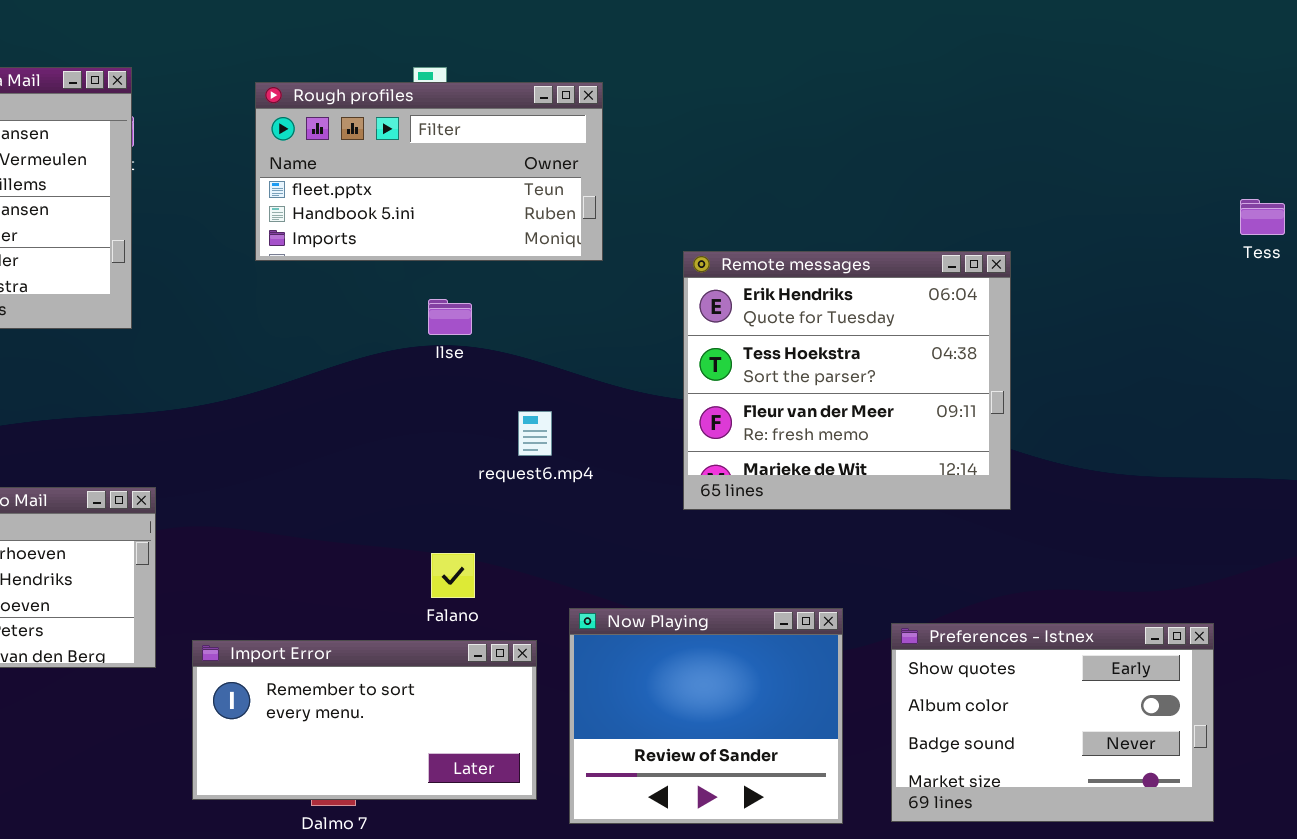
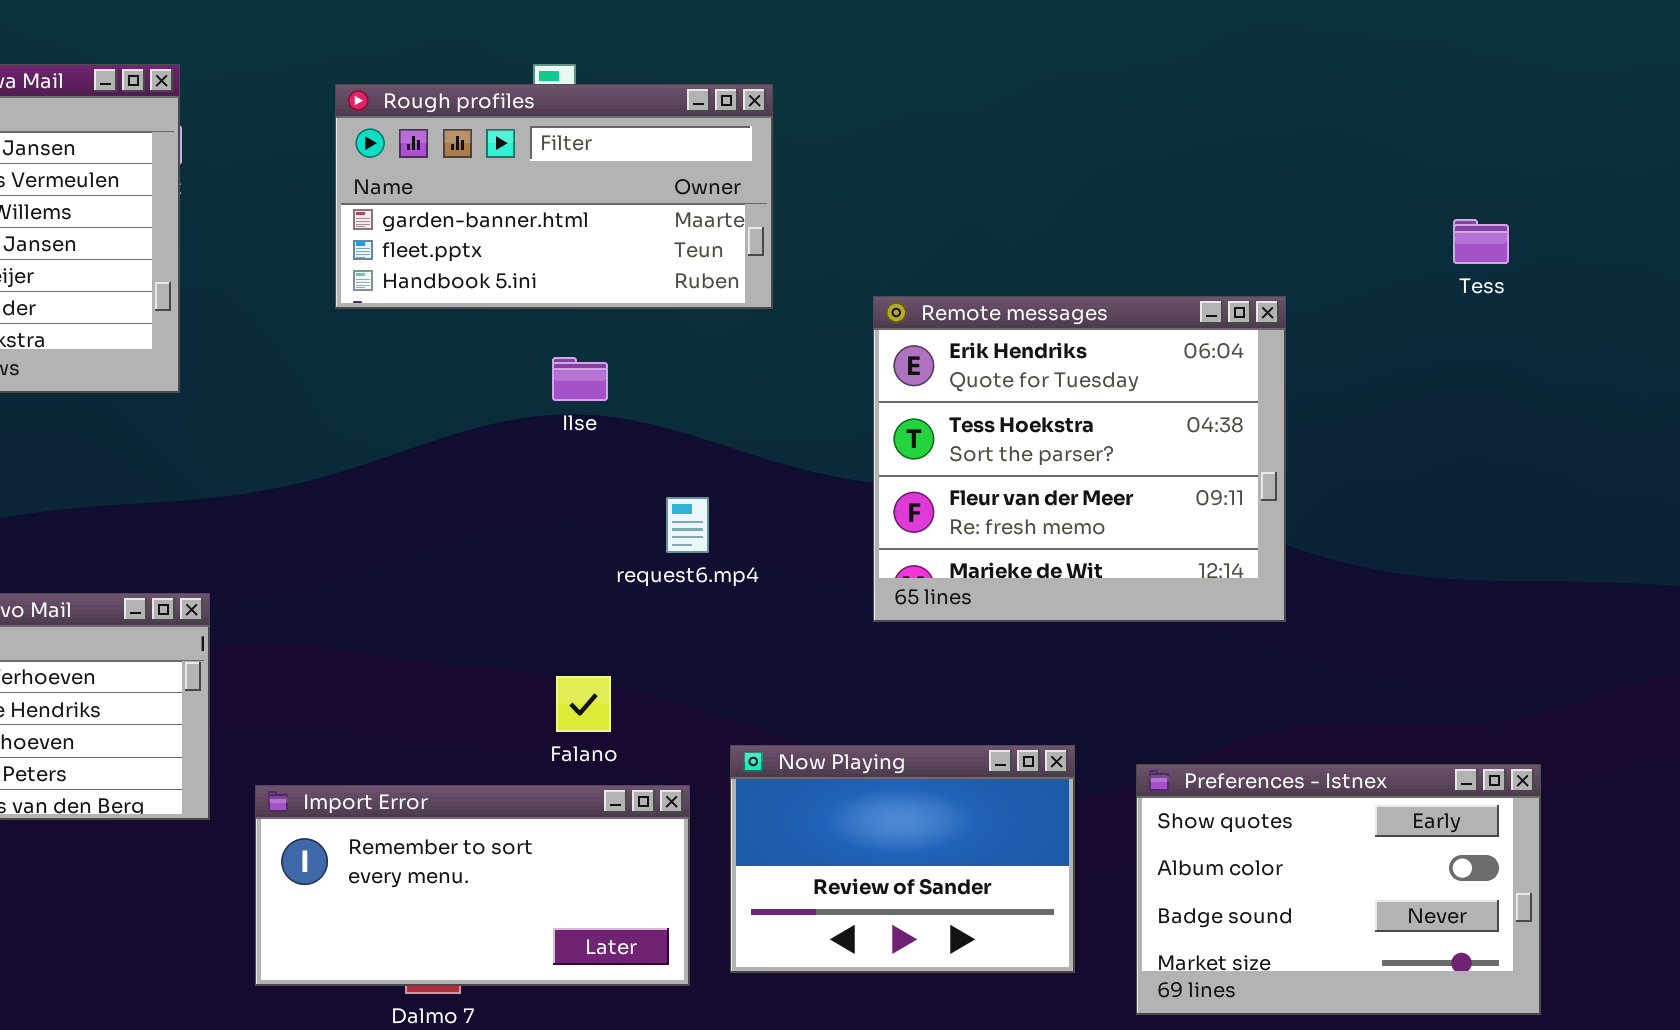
Rough profiles: [255,82,603,261] -> [335,84,773,309], scrolled up 1 row
Tess: [1240,199,1285,235] -> [1453,219,1509,264], moved
Now Playing: [569,608,843,824] -> [730,745,1075,973], resized

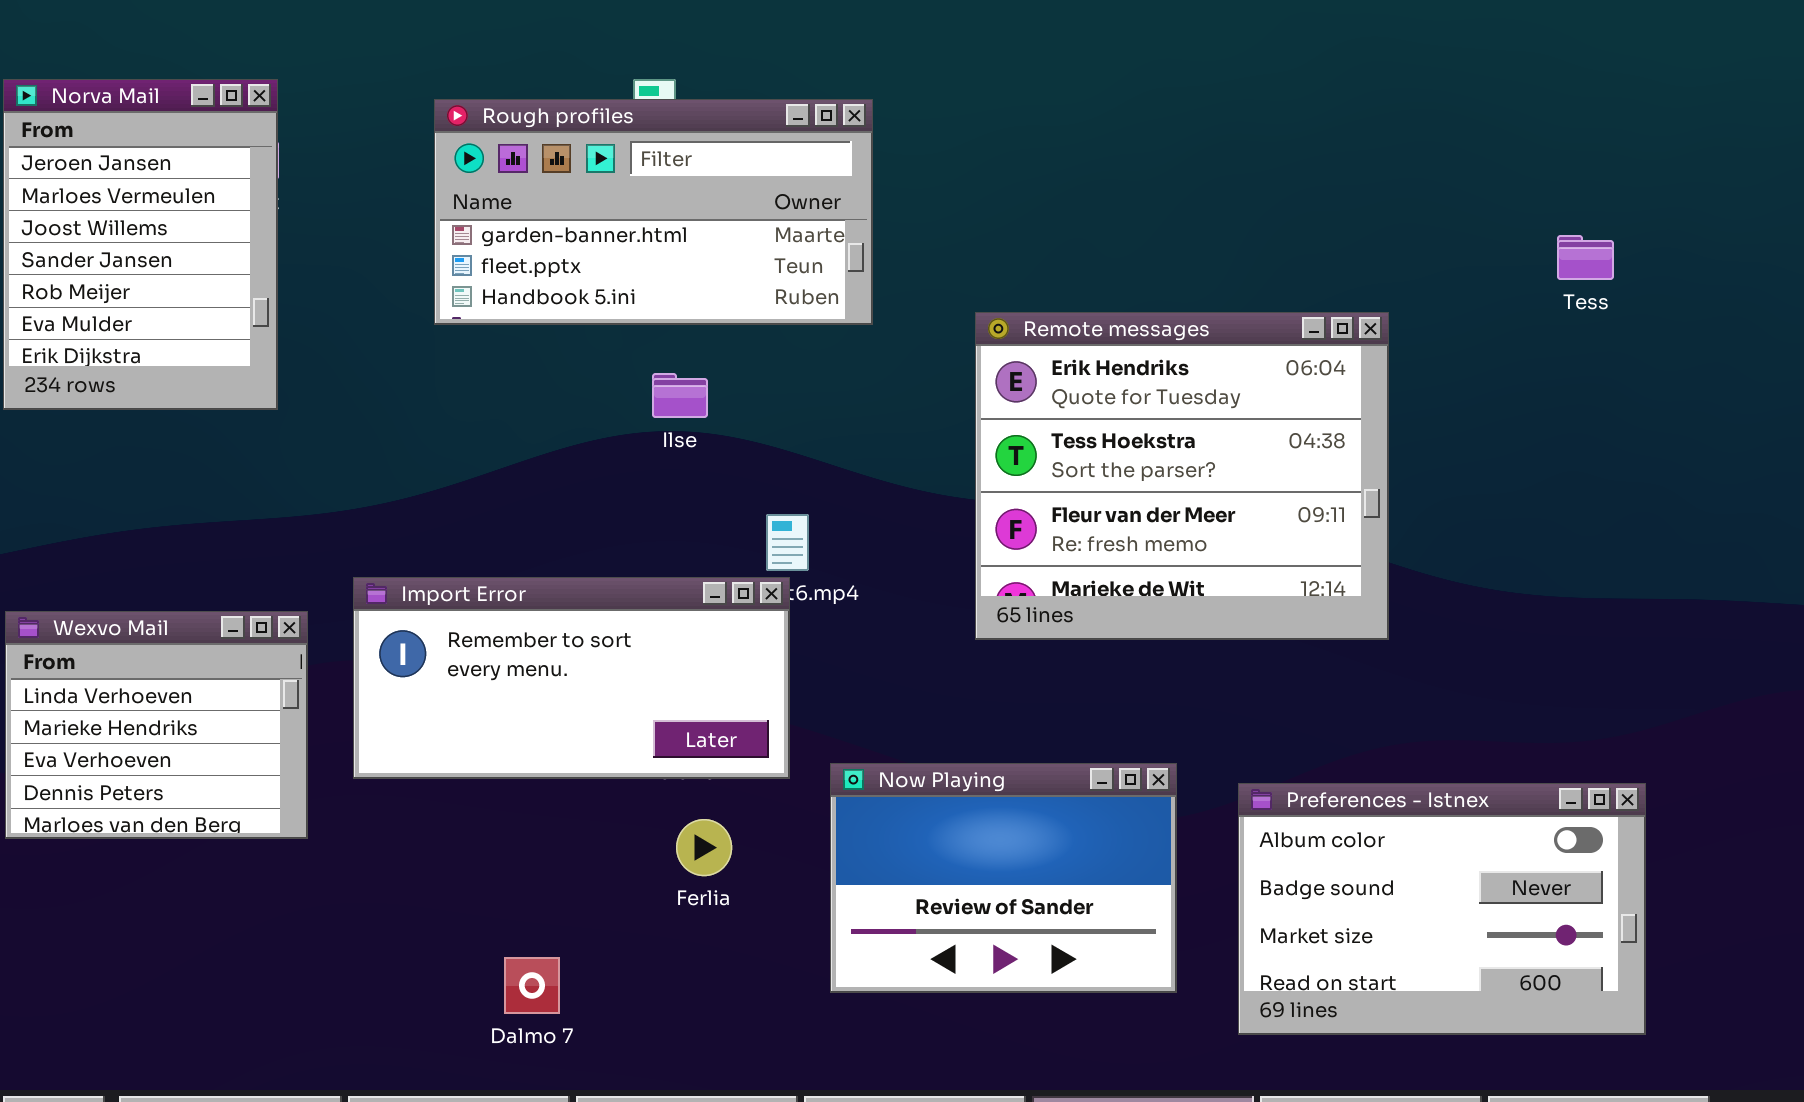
Preferences - Istnex: [1136,764,1541,1015] -> [1238,783,1646,1035], scrolled down 1 row
Import Error: [255,785,690,986] -> [353,577,790,779], moved

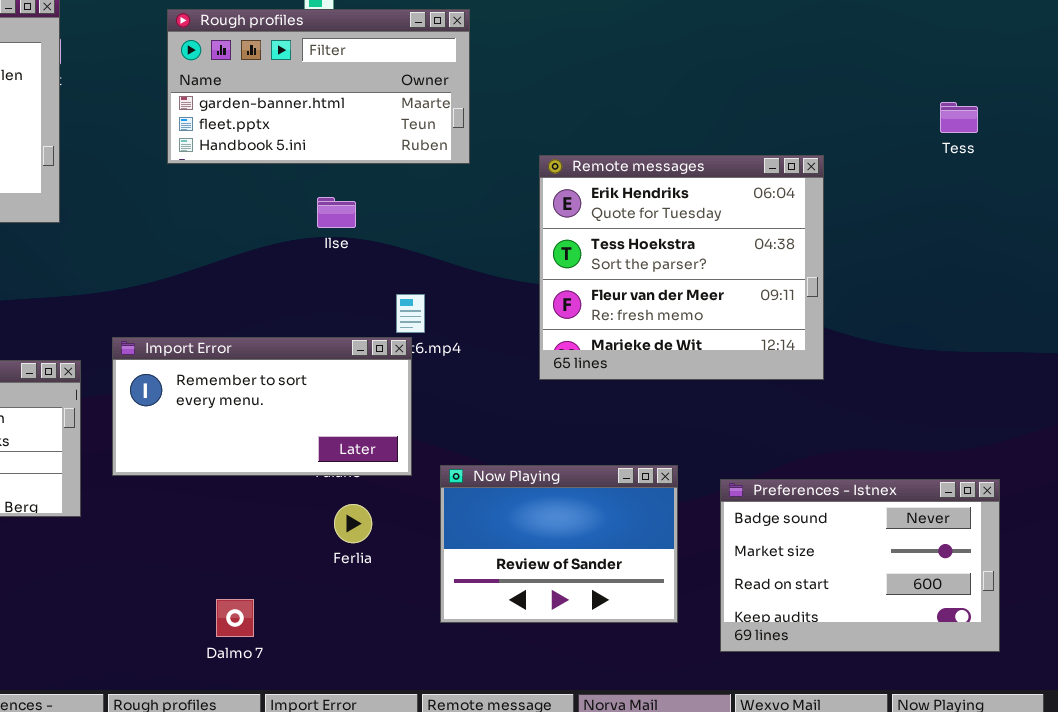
Preferences - Istnex: [1238,783,1646,1035] -> [720,479,1000,652], scrolled down 1 row

